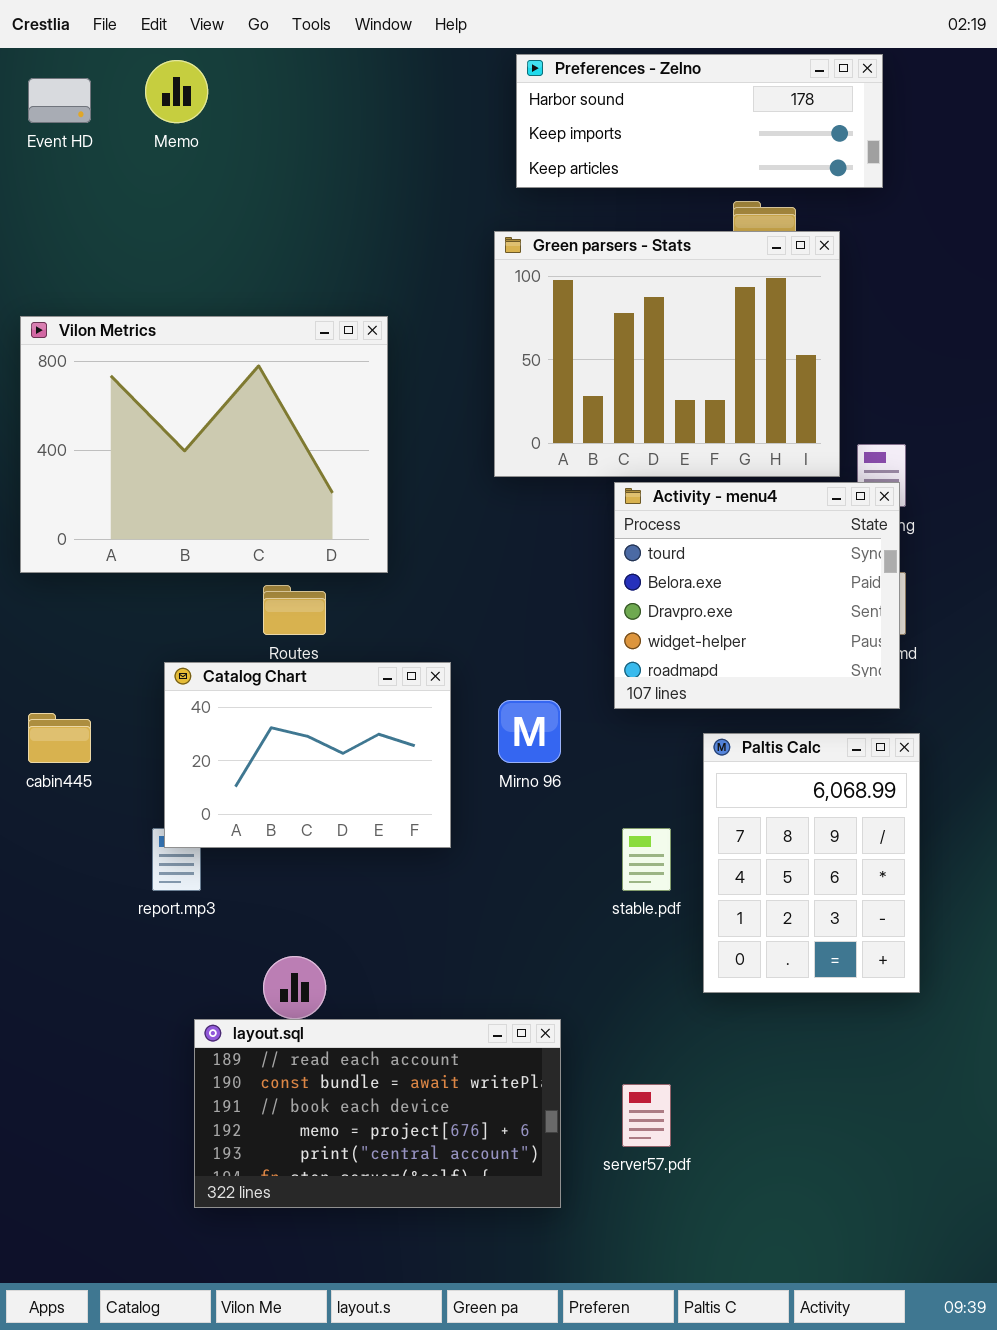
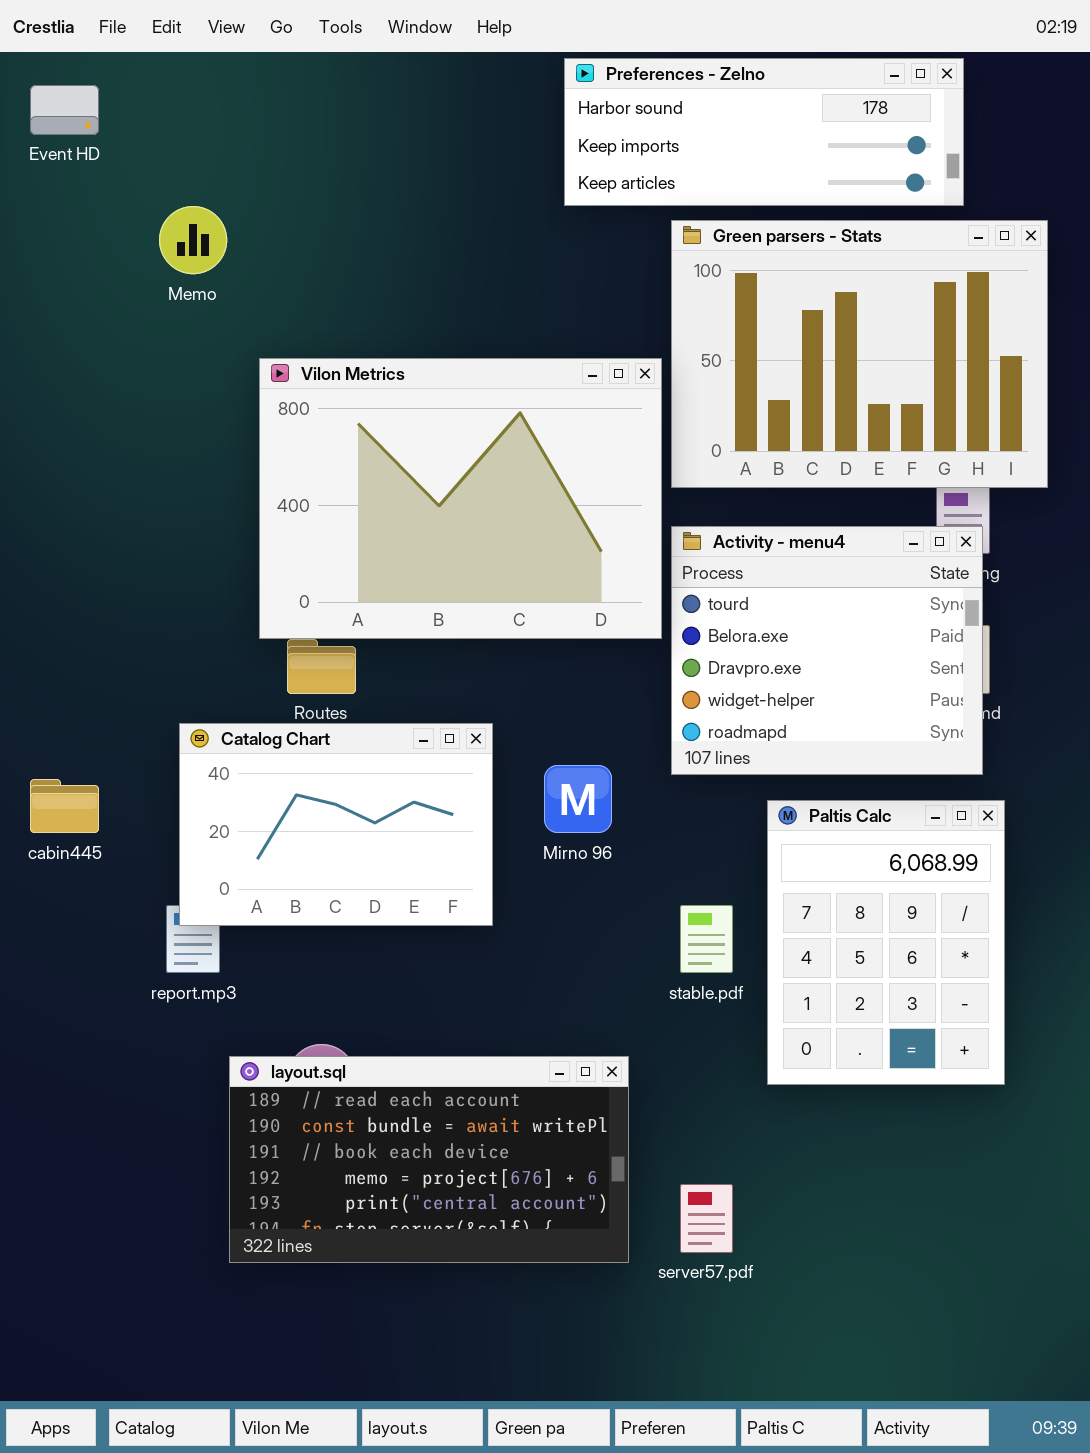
Memo: [145,60,208,123] -> [159,206,227,274], moved
Green parsers - Stats: [494,231,840,477] -> [671,220,1048,488], moved
Vilon Metrics: [20,316,388,573] -> [259,358,662,639], moved
layout.sql: [194,1019,561,1208] -> [229,1056,629,1263], moved

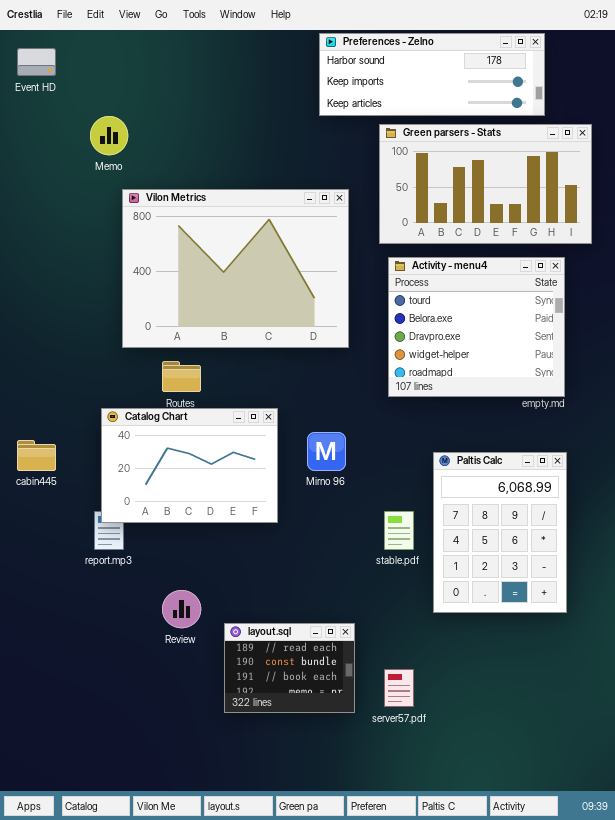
Green parsers - Stats: [671,220,1048,488] -> [379,124,592,244], resized
Vilon Metrics: [259,358,662,639] -> [122,189,349,348], moved
Activity - menu4: [671,526,983,775] -> [388,257,565,397], moved
layout.sql: [229,1056,629,1263] -> [224,623,355,713], resized

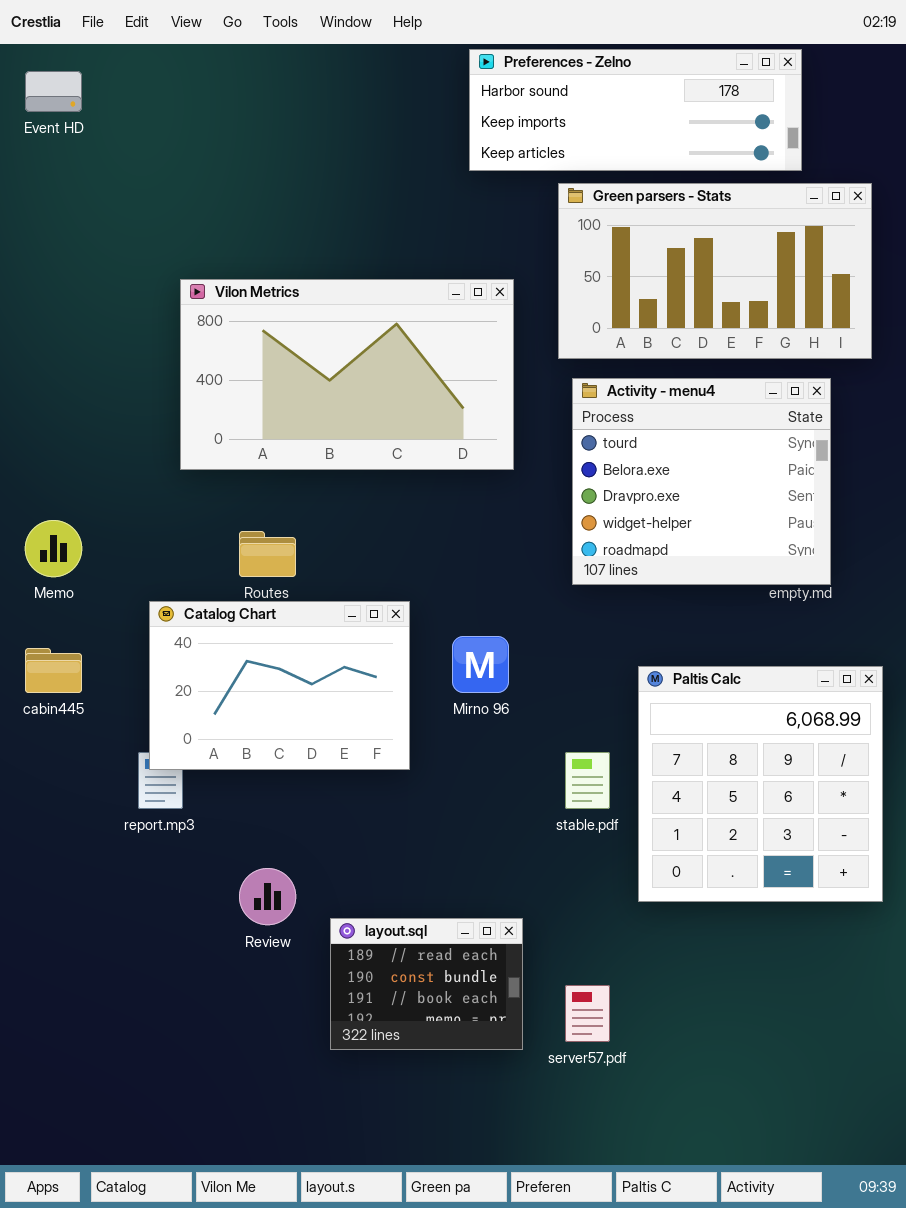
Memo: [90,116,128,155] -> [25,520,82,577], moved
Vilon Metrics: [122,189,349,348] -> [180,279,514,470], resized
Paltis Calc: [433,452,567,613] -> [638,666,883,902], resized

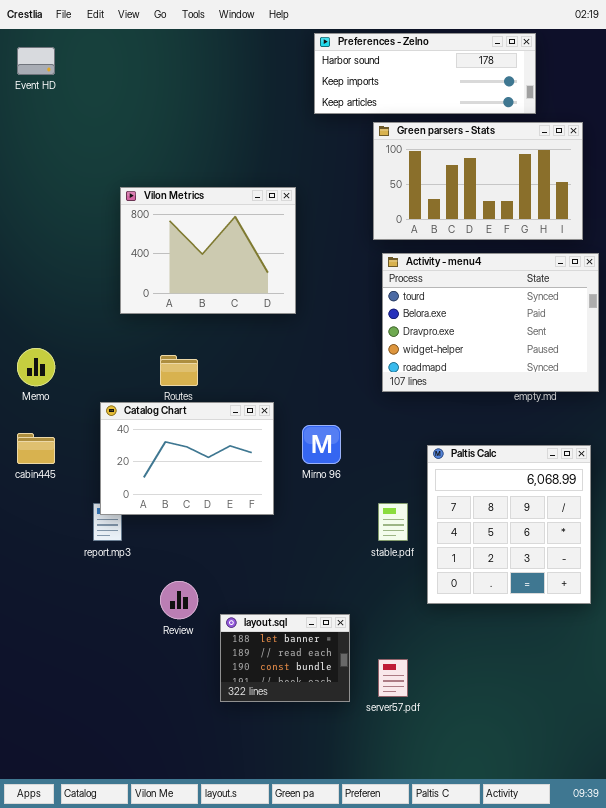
Vilon Metrics: [180,279,514,470] -> [120,187,296,314], resized
Activity - menu4: [572,378,831,585] -> [382,253,599,392], resized
layout.sql: [330,918,523,1050] -> [220,614,350,702], scrolled up 1 row

